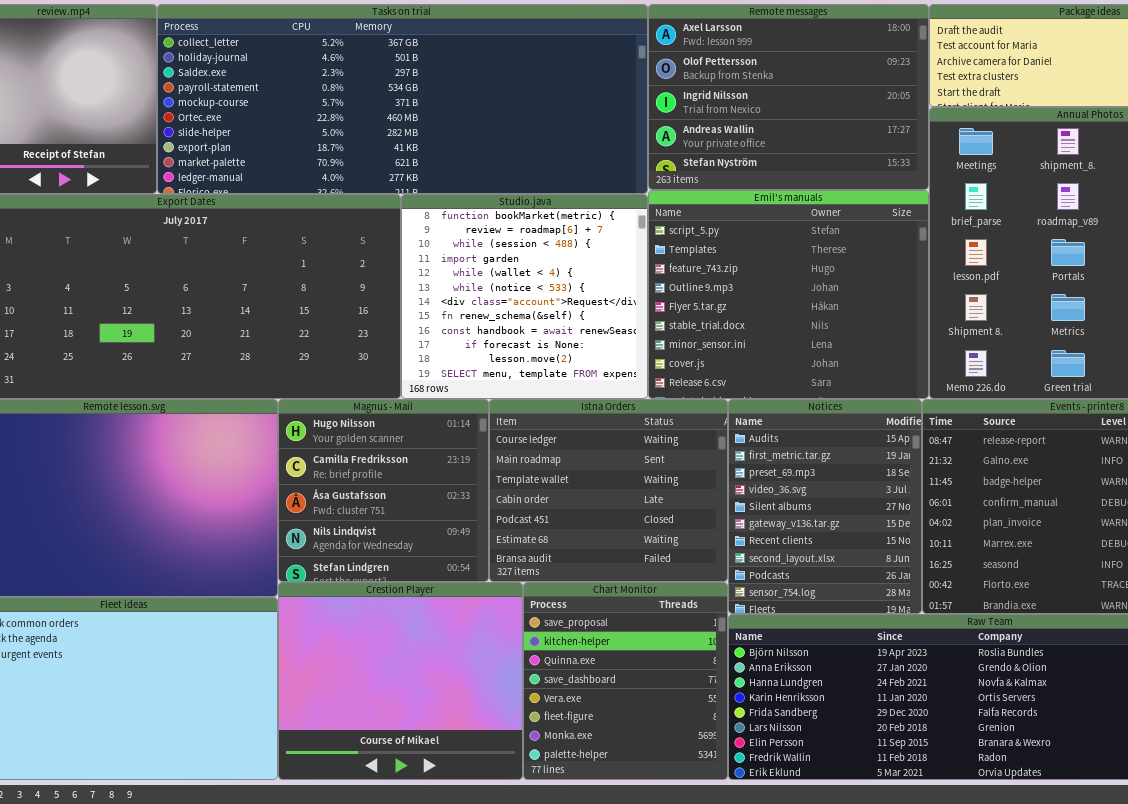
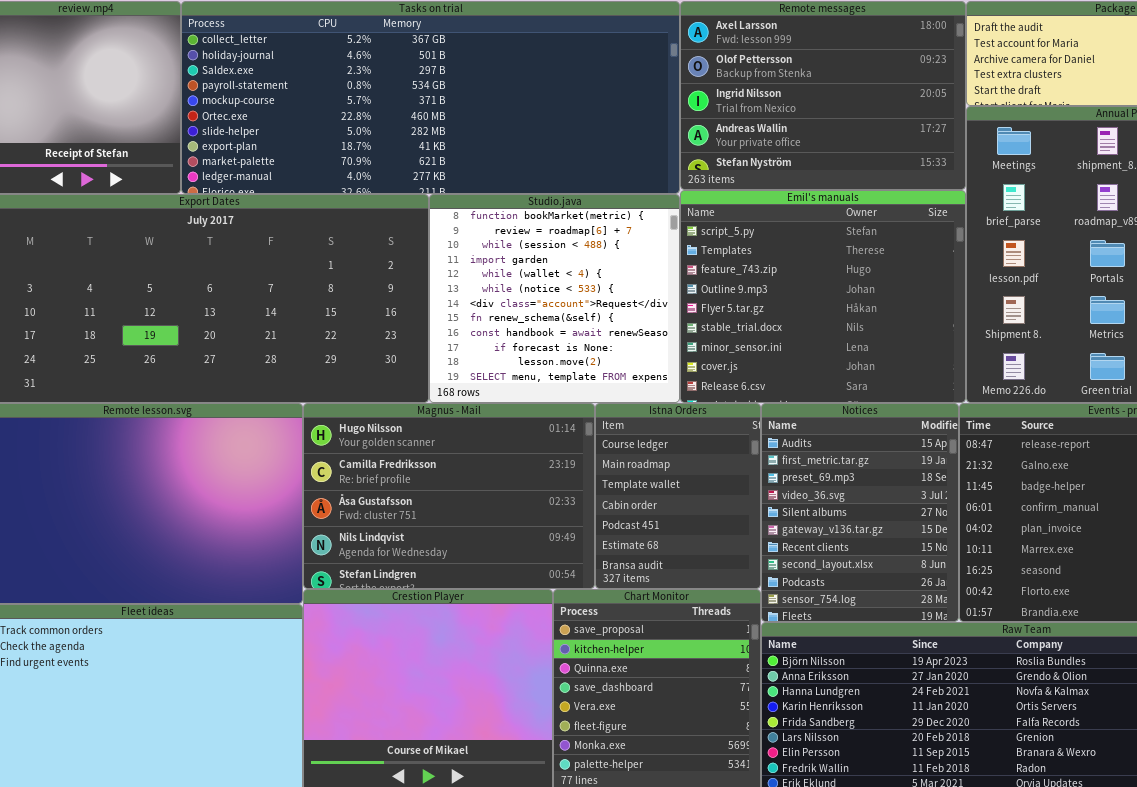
Magnus - Mail: [278,399,489,582] -> [303,403,595,589], resized
Istna Orders: [489,399,728,582] -> [595,403,761,589], resized

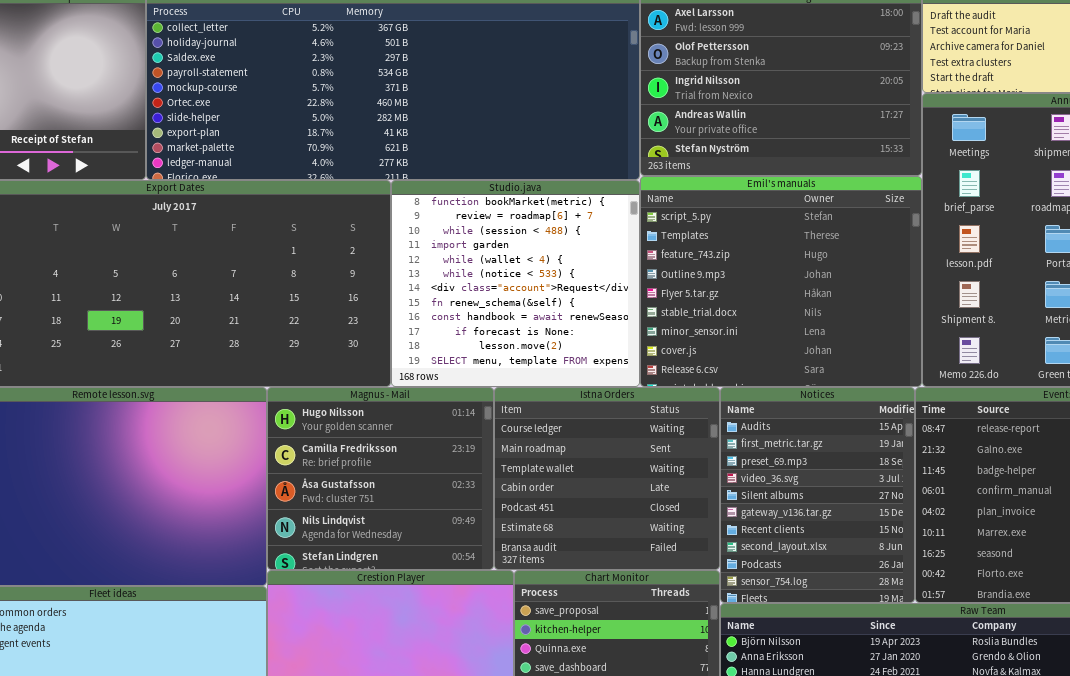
Magnus - Mail: [303,403,595,589] -> [267,387,494,570], resized
Istna Orders: [595,403,761,589] -> [494,387,720,570], resized

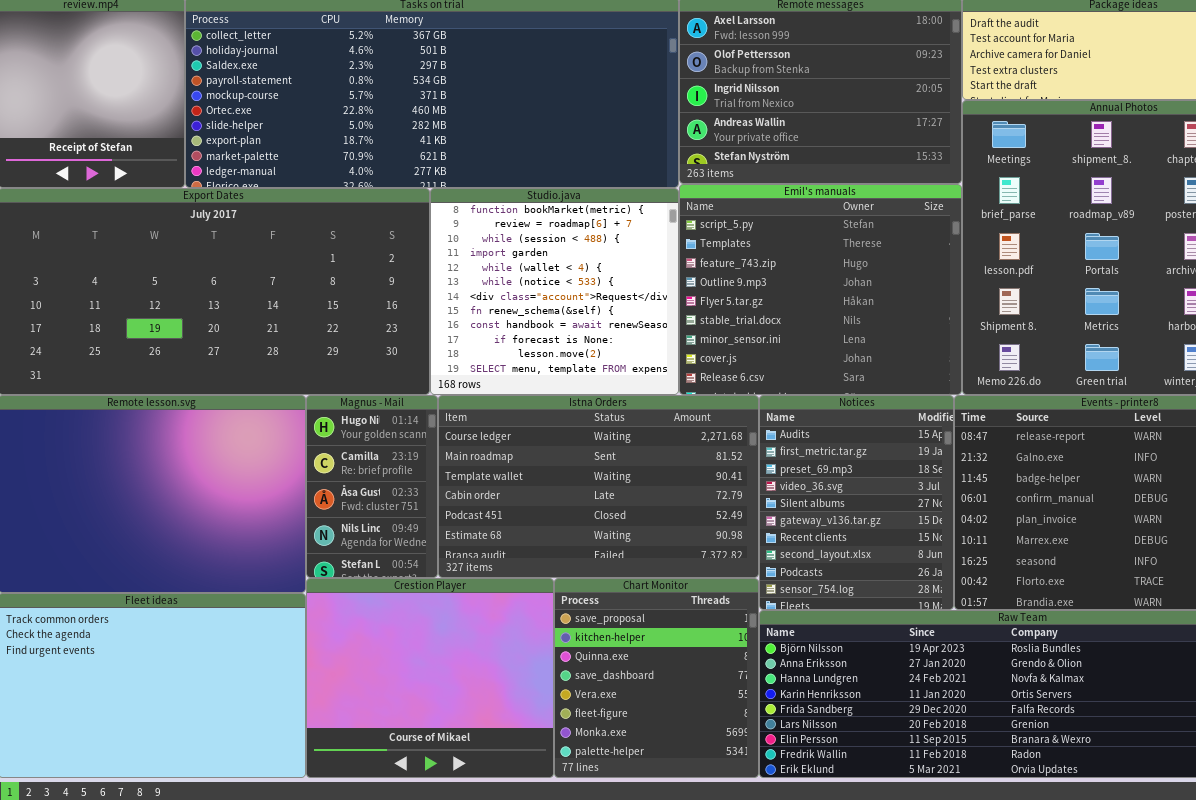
Magnus - Mail: [267,387,494,570] -> [306,395,438,578], resized
Istna Orders: [494,387,720,570] -> [438,395,759,578], resized

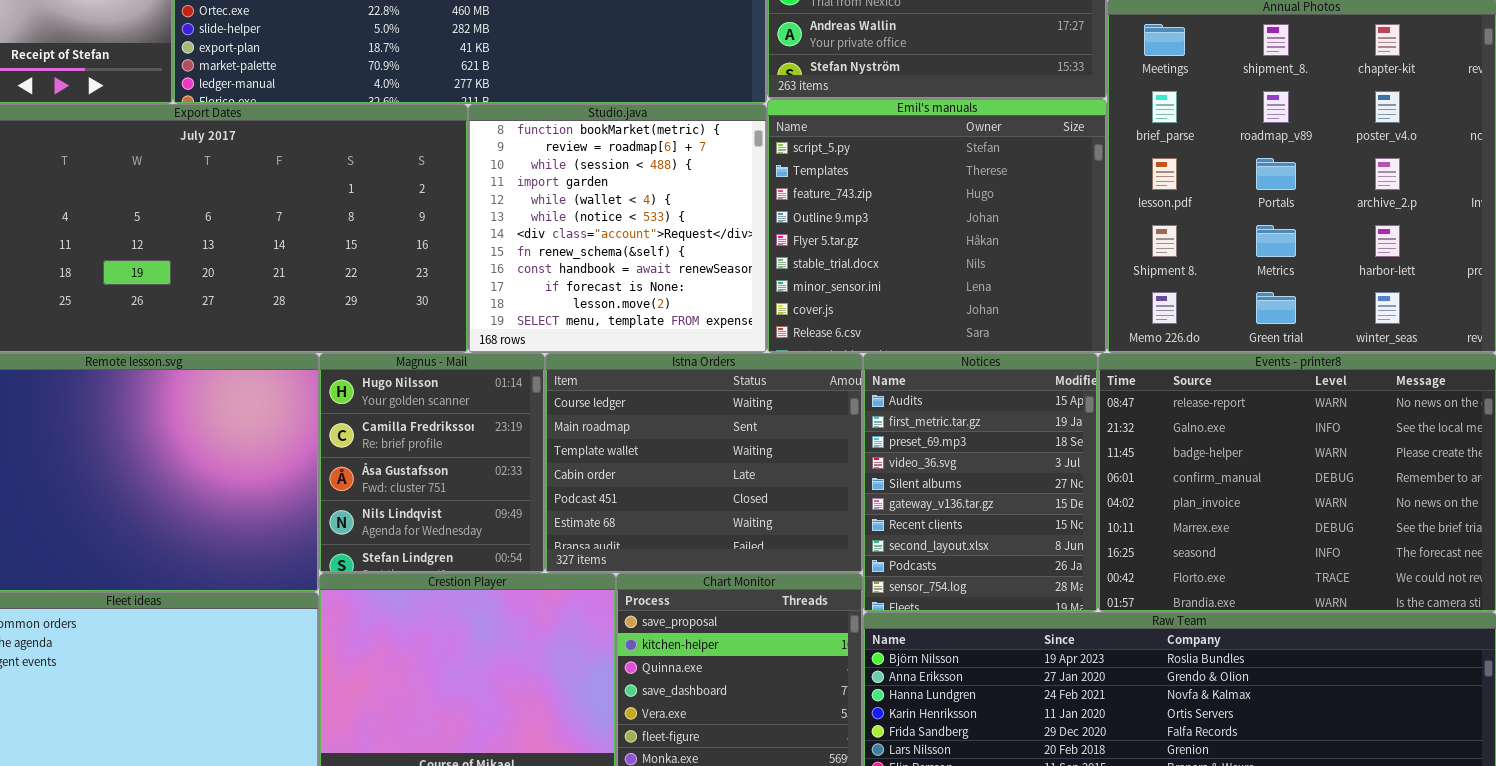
Magnus - Mail: [306,395,438,578] -> [319,353,545,573], resized
Istna Orders: [438,395,759,578] -> [545,353,863,573], resized

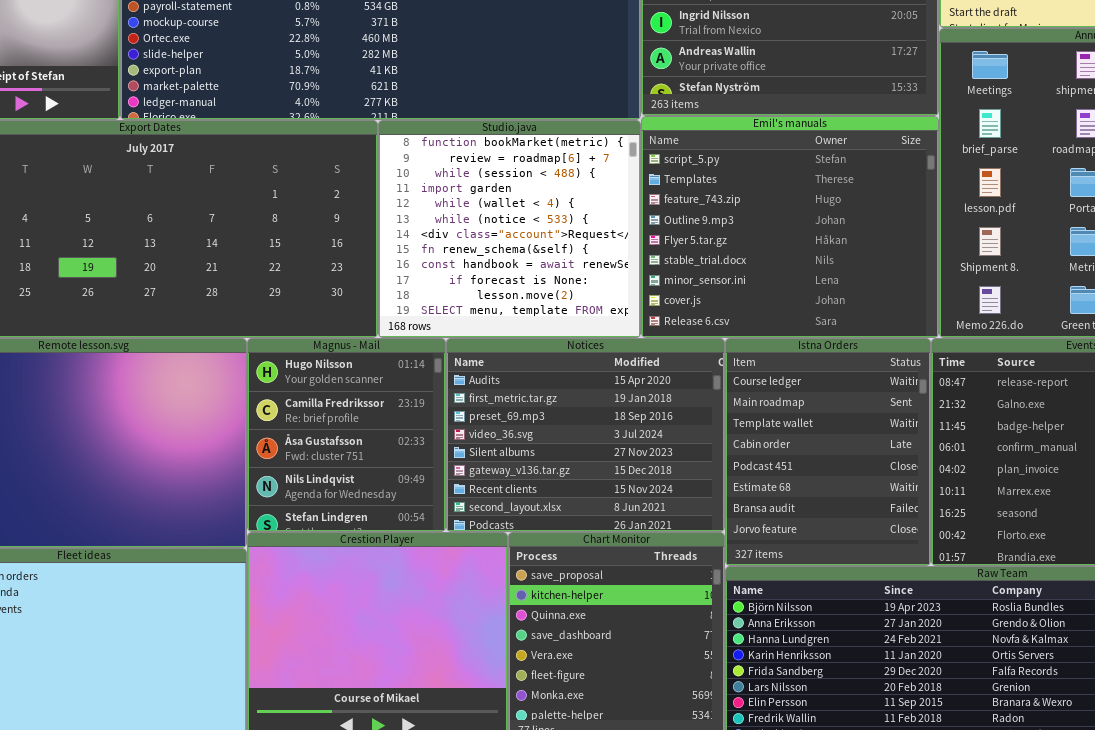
Istna Orders: [545,353,863,573] -> [725,338,931,566], moved, resized
Notices: [863,353,1098,612] -> [446,338,725,532], moved, resized

